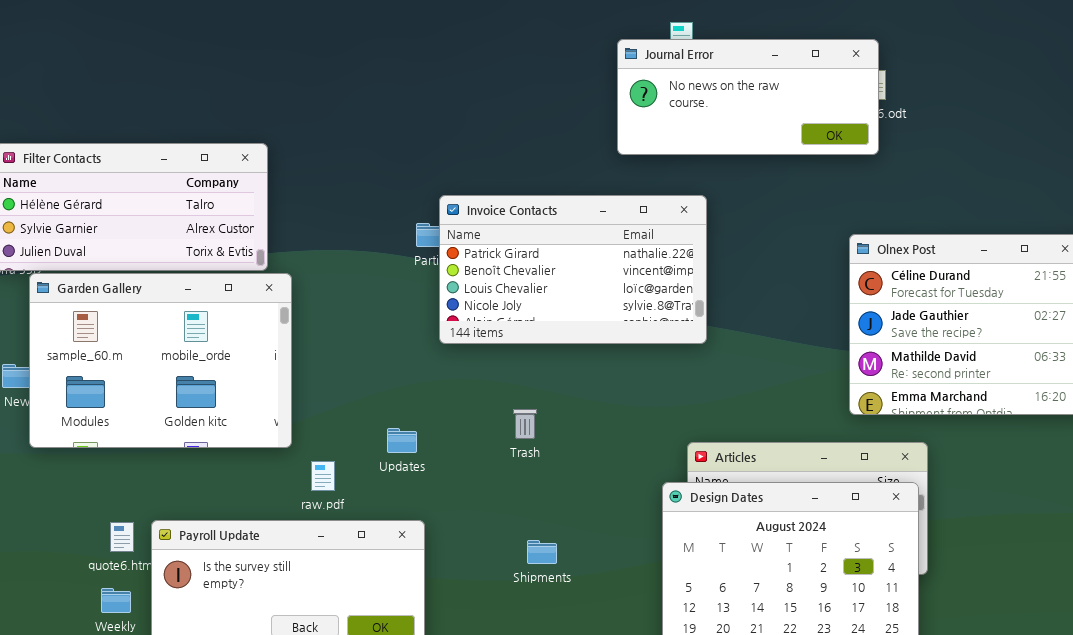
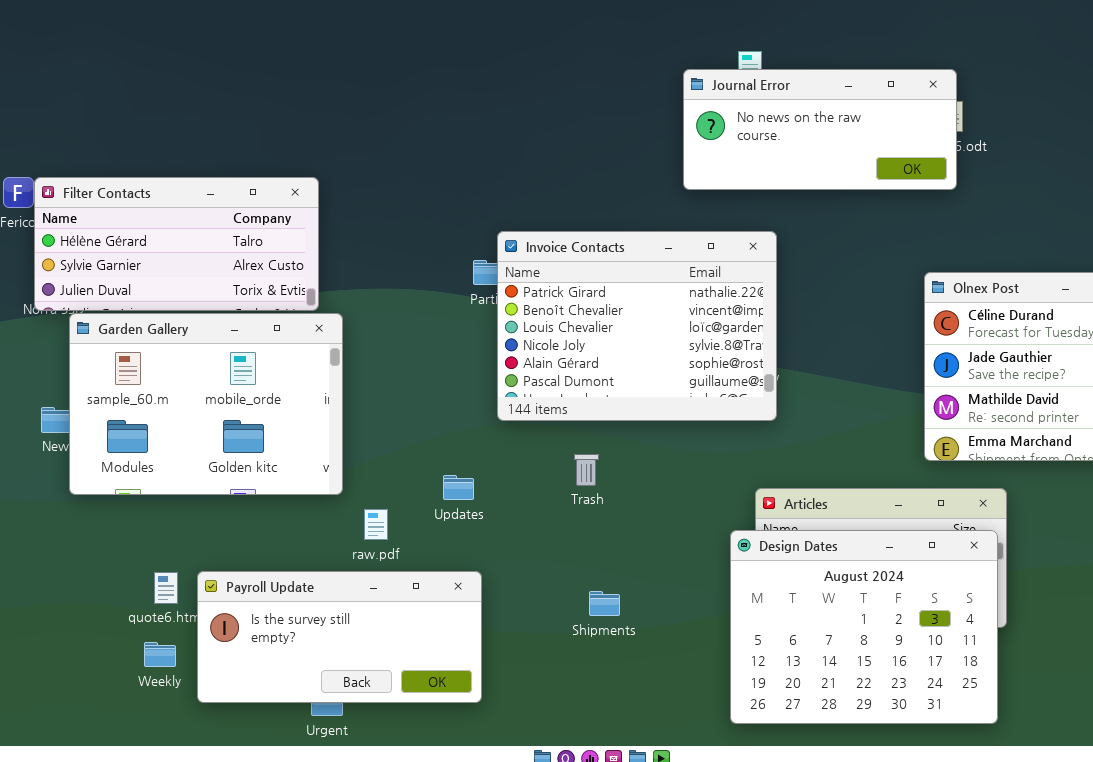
Invoice Contacts: [439,195,707,344] -> [497,231,777,421], resized

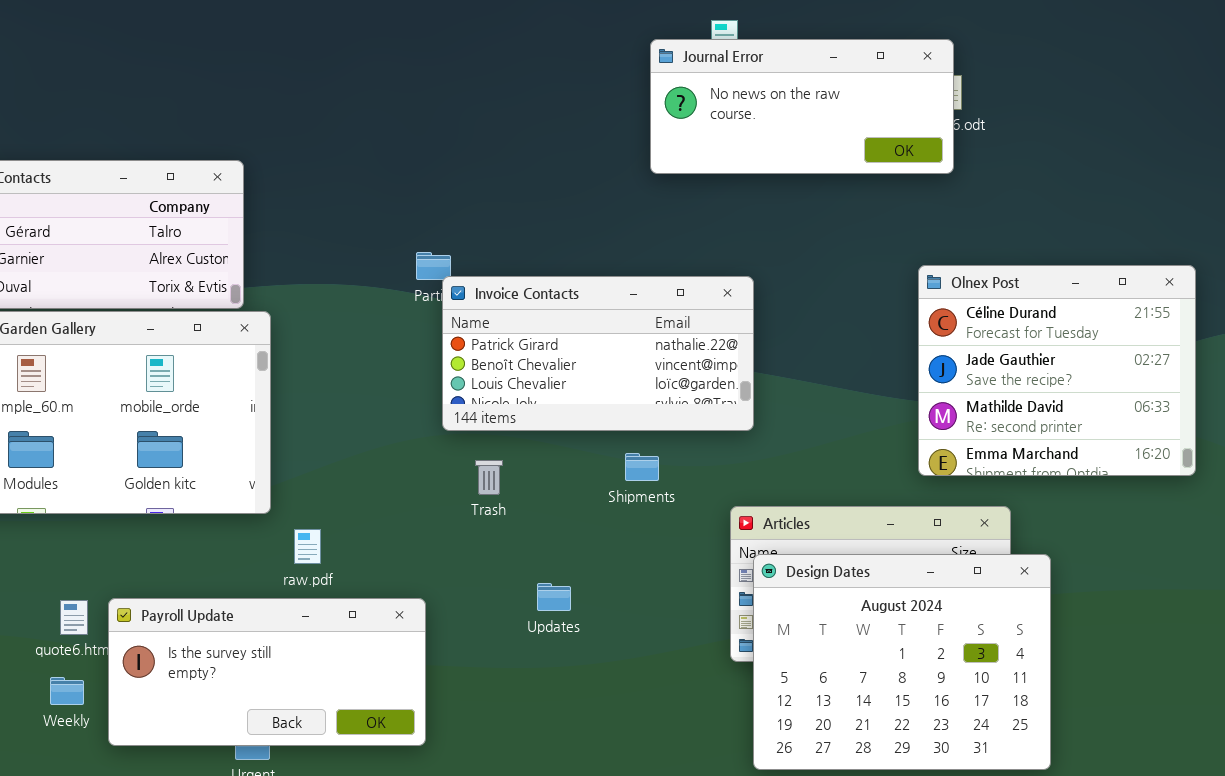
Invoice Contacts: [497,231,777,421] -> [442,276,754,431], resized
Trash: [574,454,599,486] -> [475,460,503,495], moved
Updates: [443,475,474,500] -> [537,583,571,611], moved
Design Dates: [730,530,998,724] -> [753,554,1051,770], moved
Shipments: [589,591,620,616] -> [625,453,659,481], moved

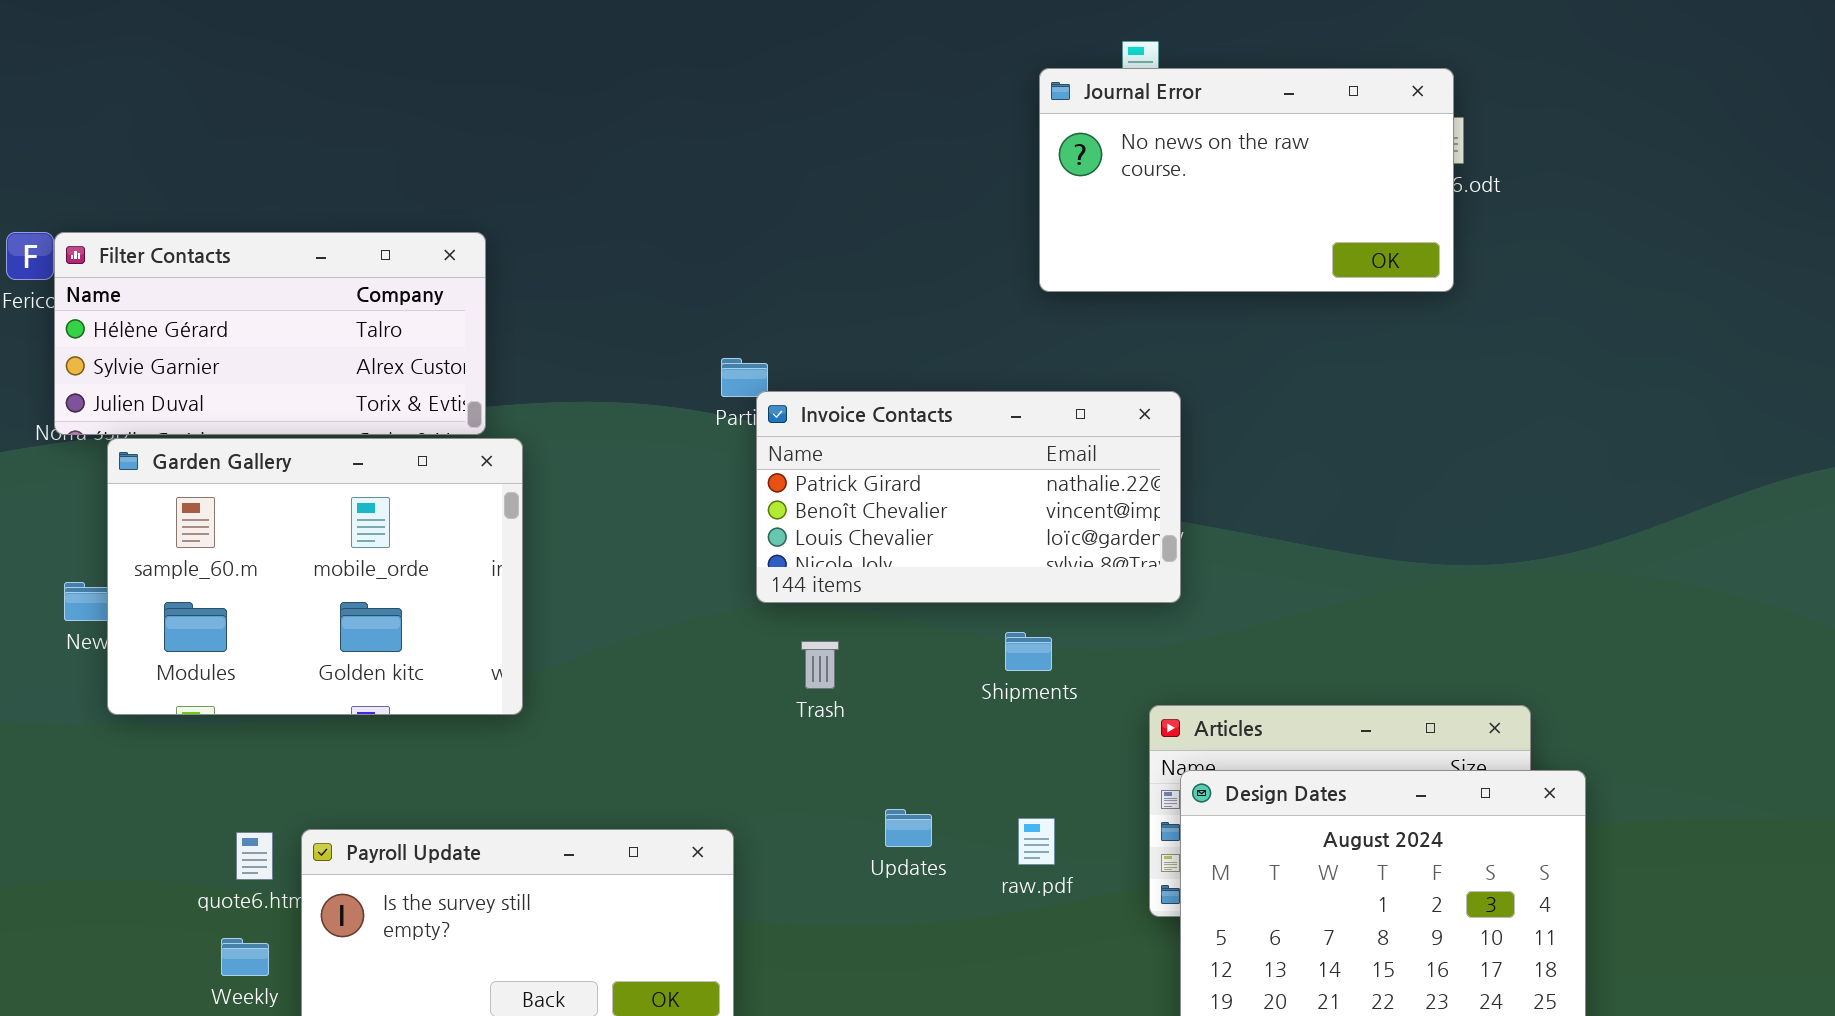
Journal Error: [650,39,954,174] -> [1039,68,1454,292], resized
Olnex Post: [918,265,1196,476] -> none, closed
raw.pdf: [294,529,321,564] -> [1018,818,1055,865], moved

